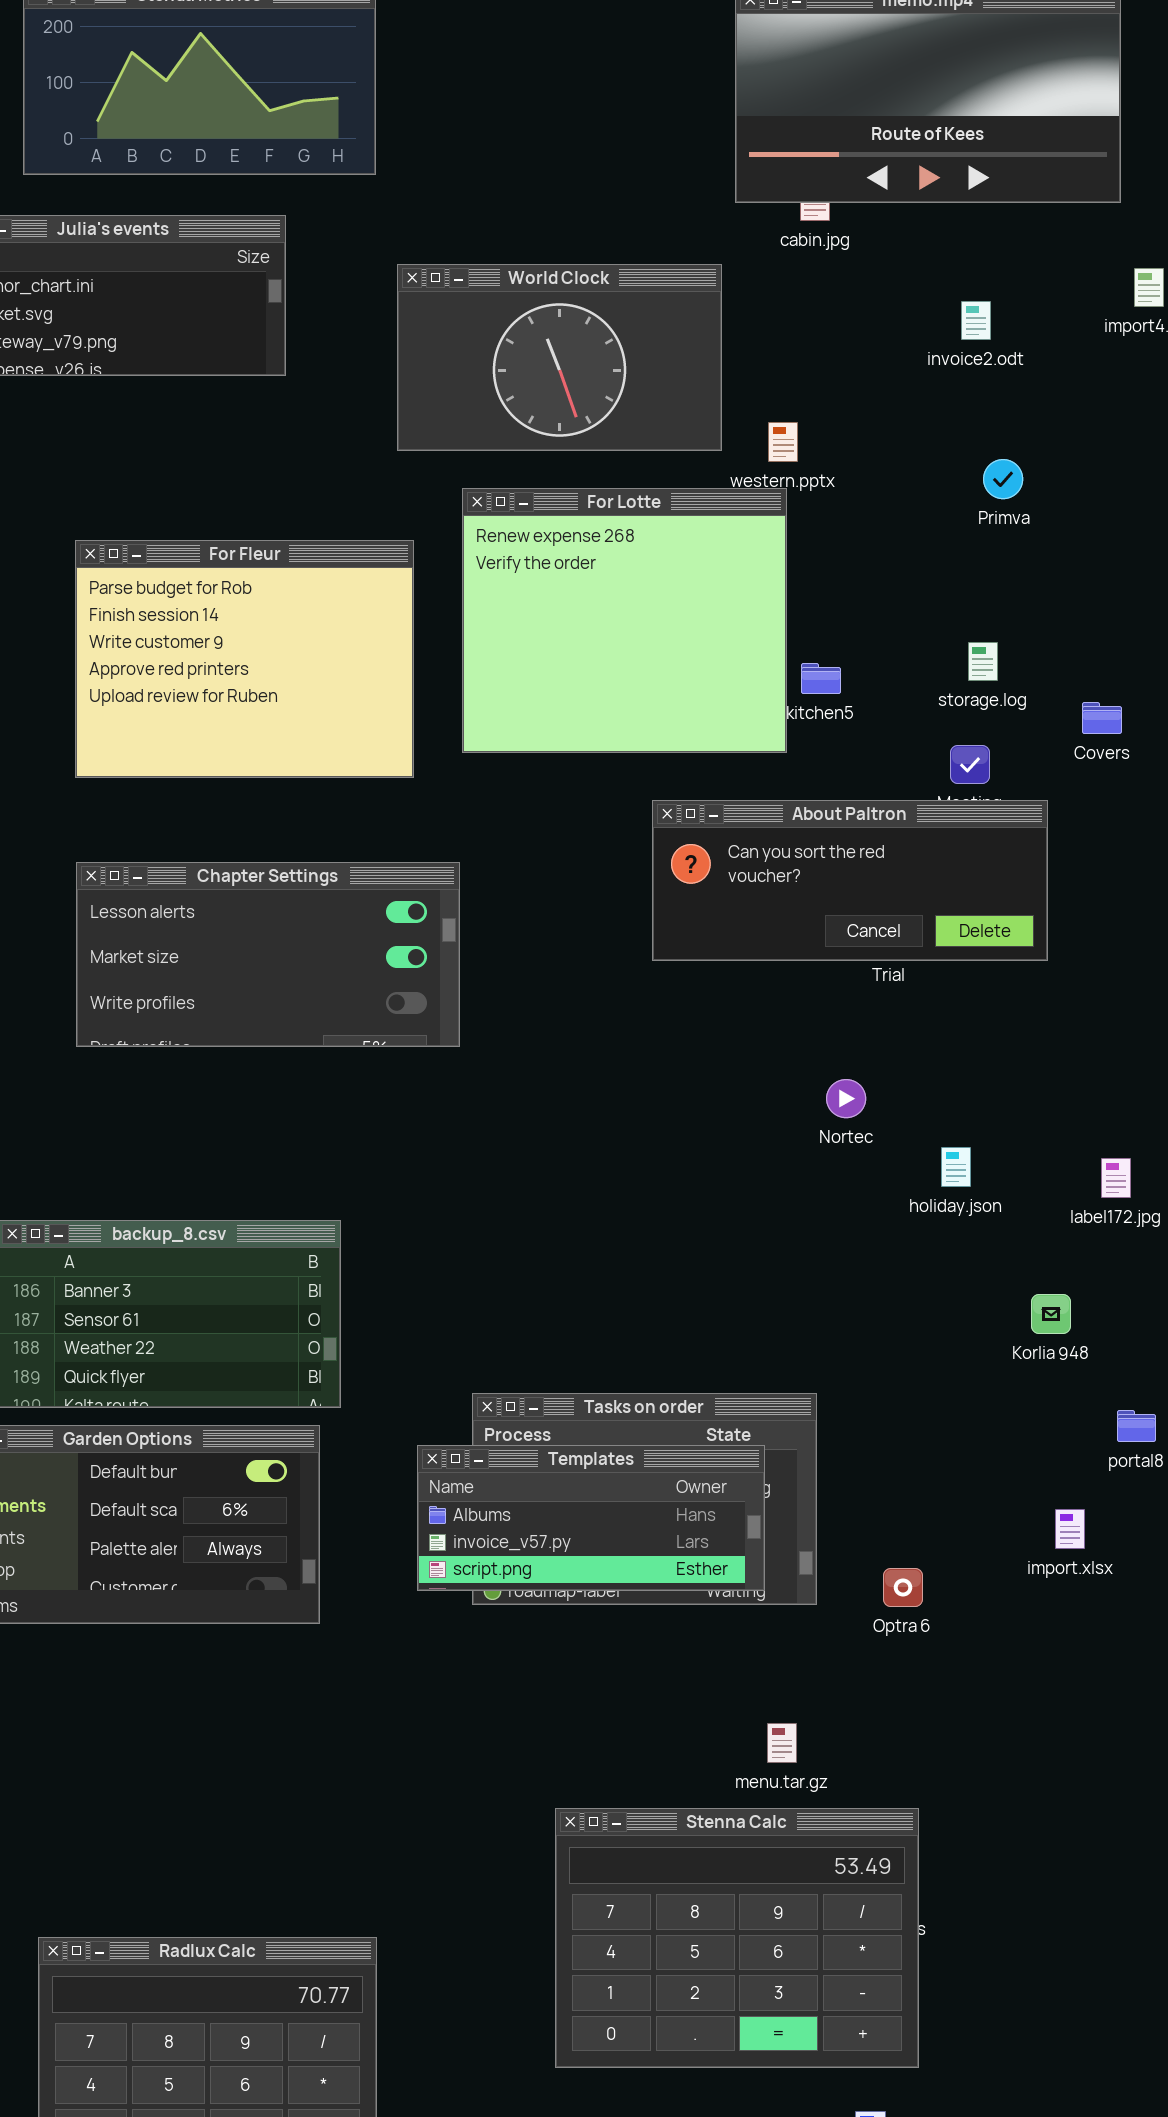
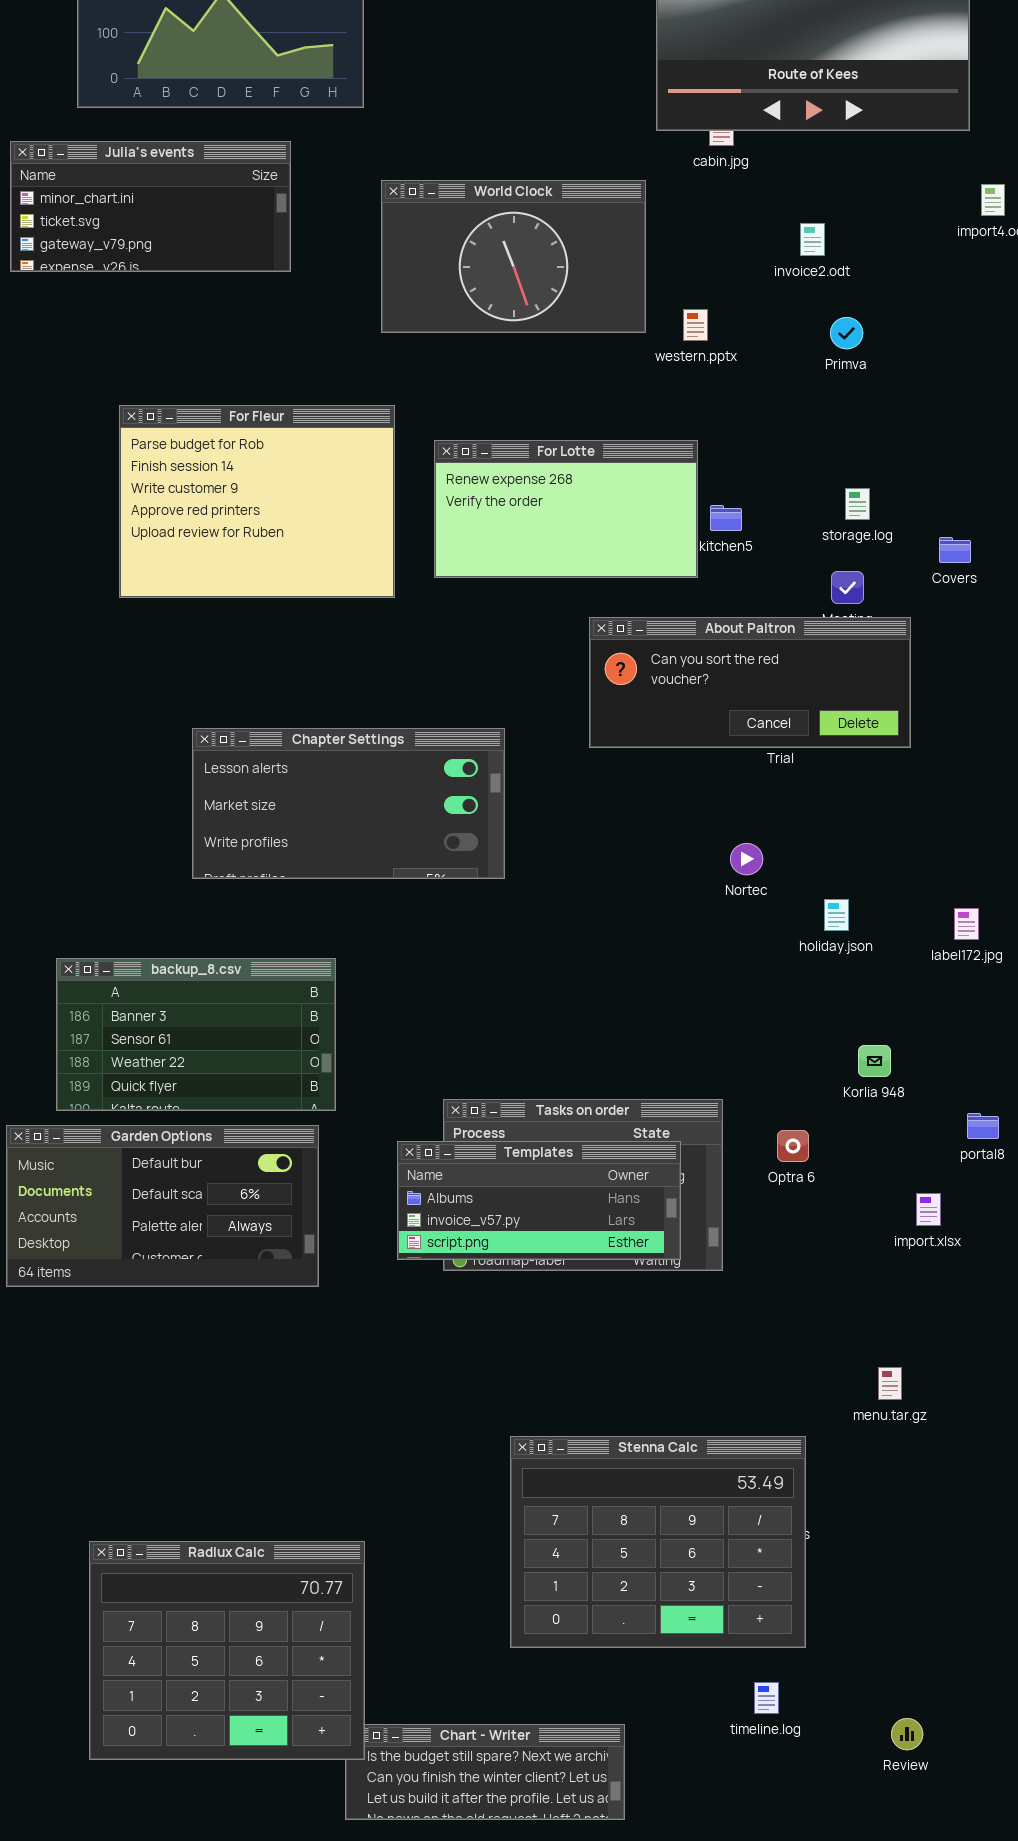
invoice2.odt: [961,301,991,340] -> [800,223,825,256], moved
Primva: [983,459,1023,499] -> [830,317,863,349], moved
For Lotte: [462,488,787,753] -> [434,440,698,578], resized
Chapter Settings: [76,862,460,1047] -> [192,728,505,879], moved
Korlia 948: [1031,1294,1071,1334] -> [858,1045,891,1077], moved
Optra 6: [883,1568,923,1607] -> [777,1130,809,1162], moved
menu.tar.gz: [767,1723,797,1763] -> [878,1367,902,1400], moved

